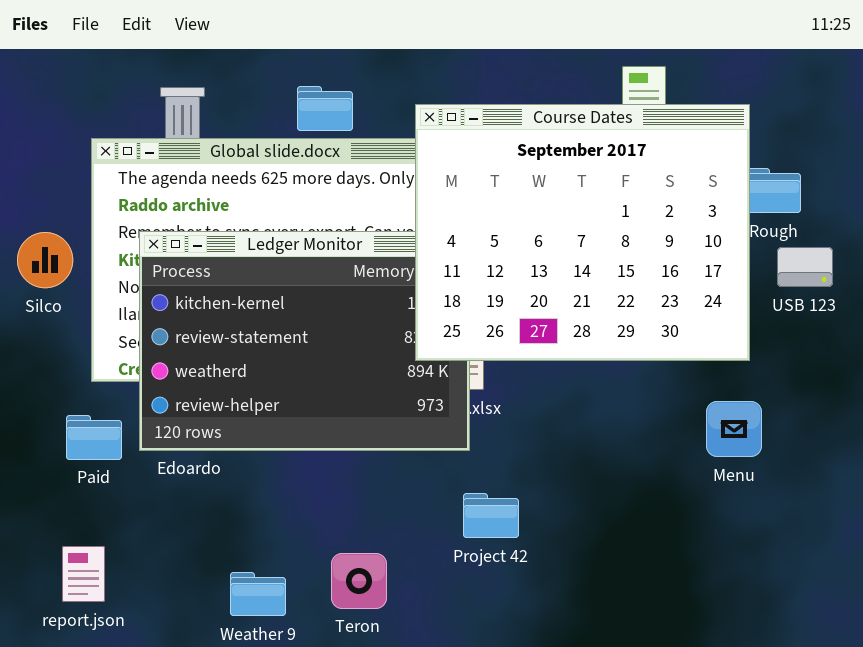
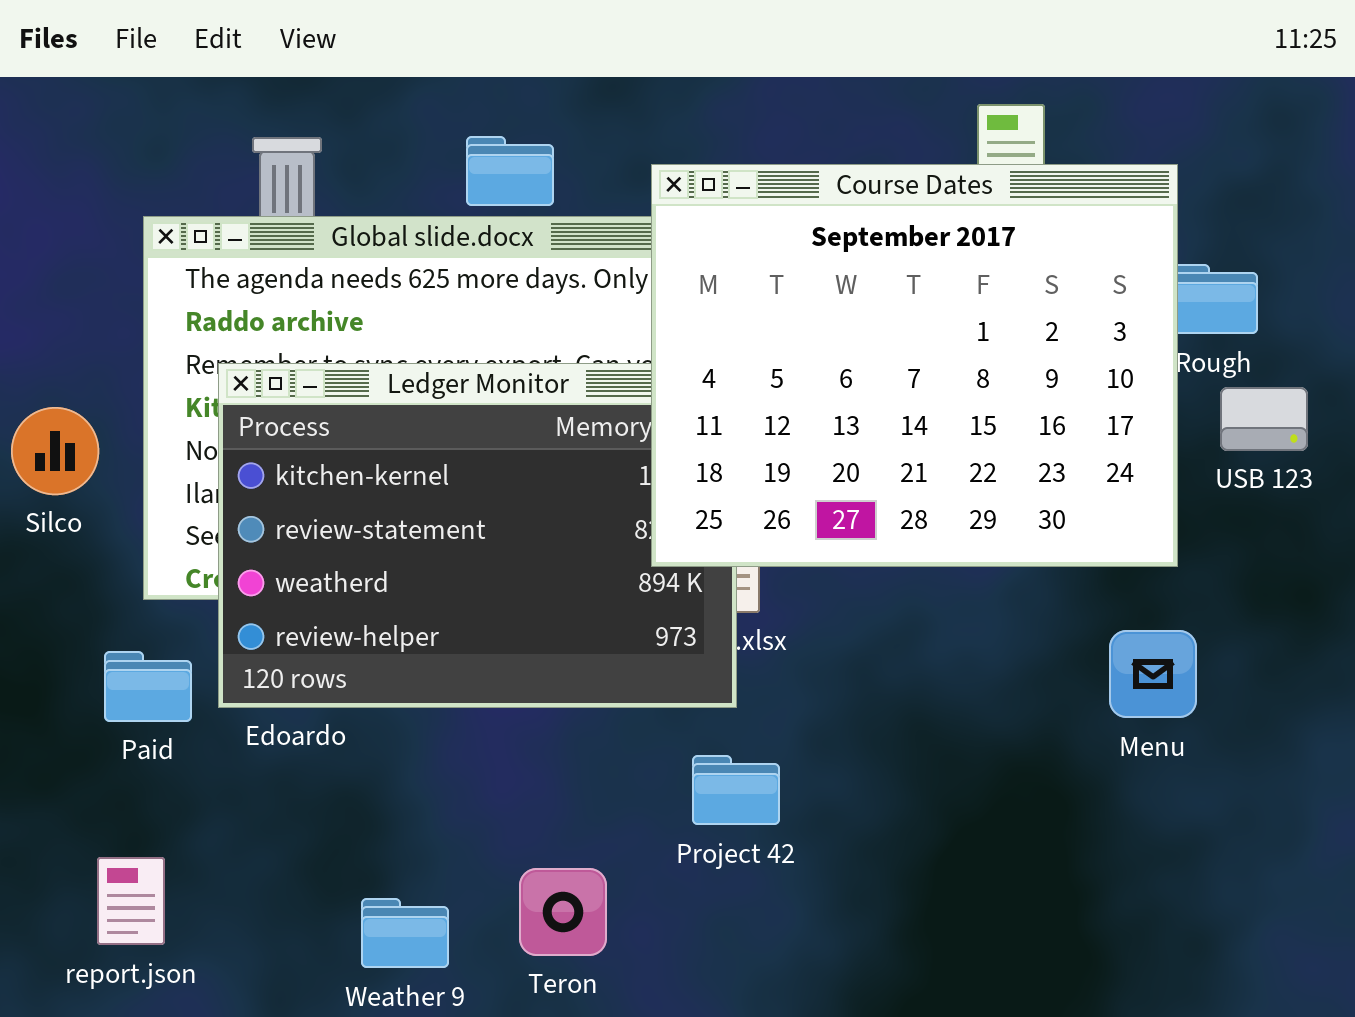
Silco: [17,232,73,288] -> [11,407,99,495], moved
Project 42: [463,493,519,538] -> [692,755,780,825], moved

